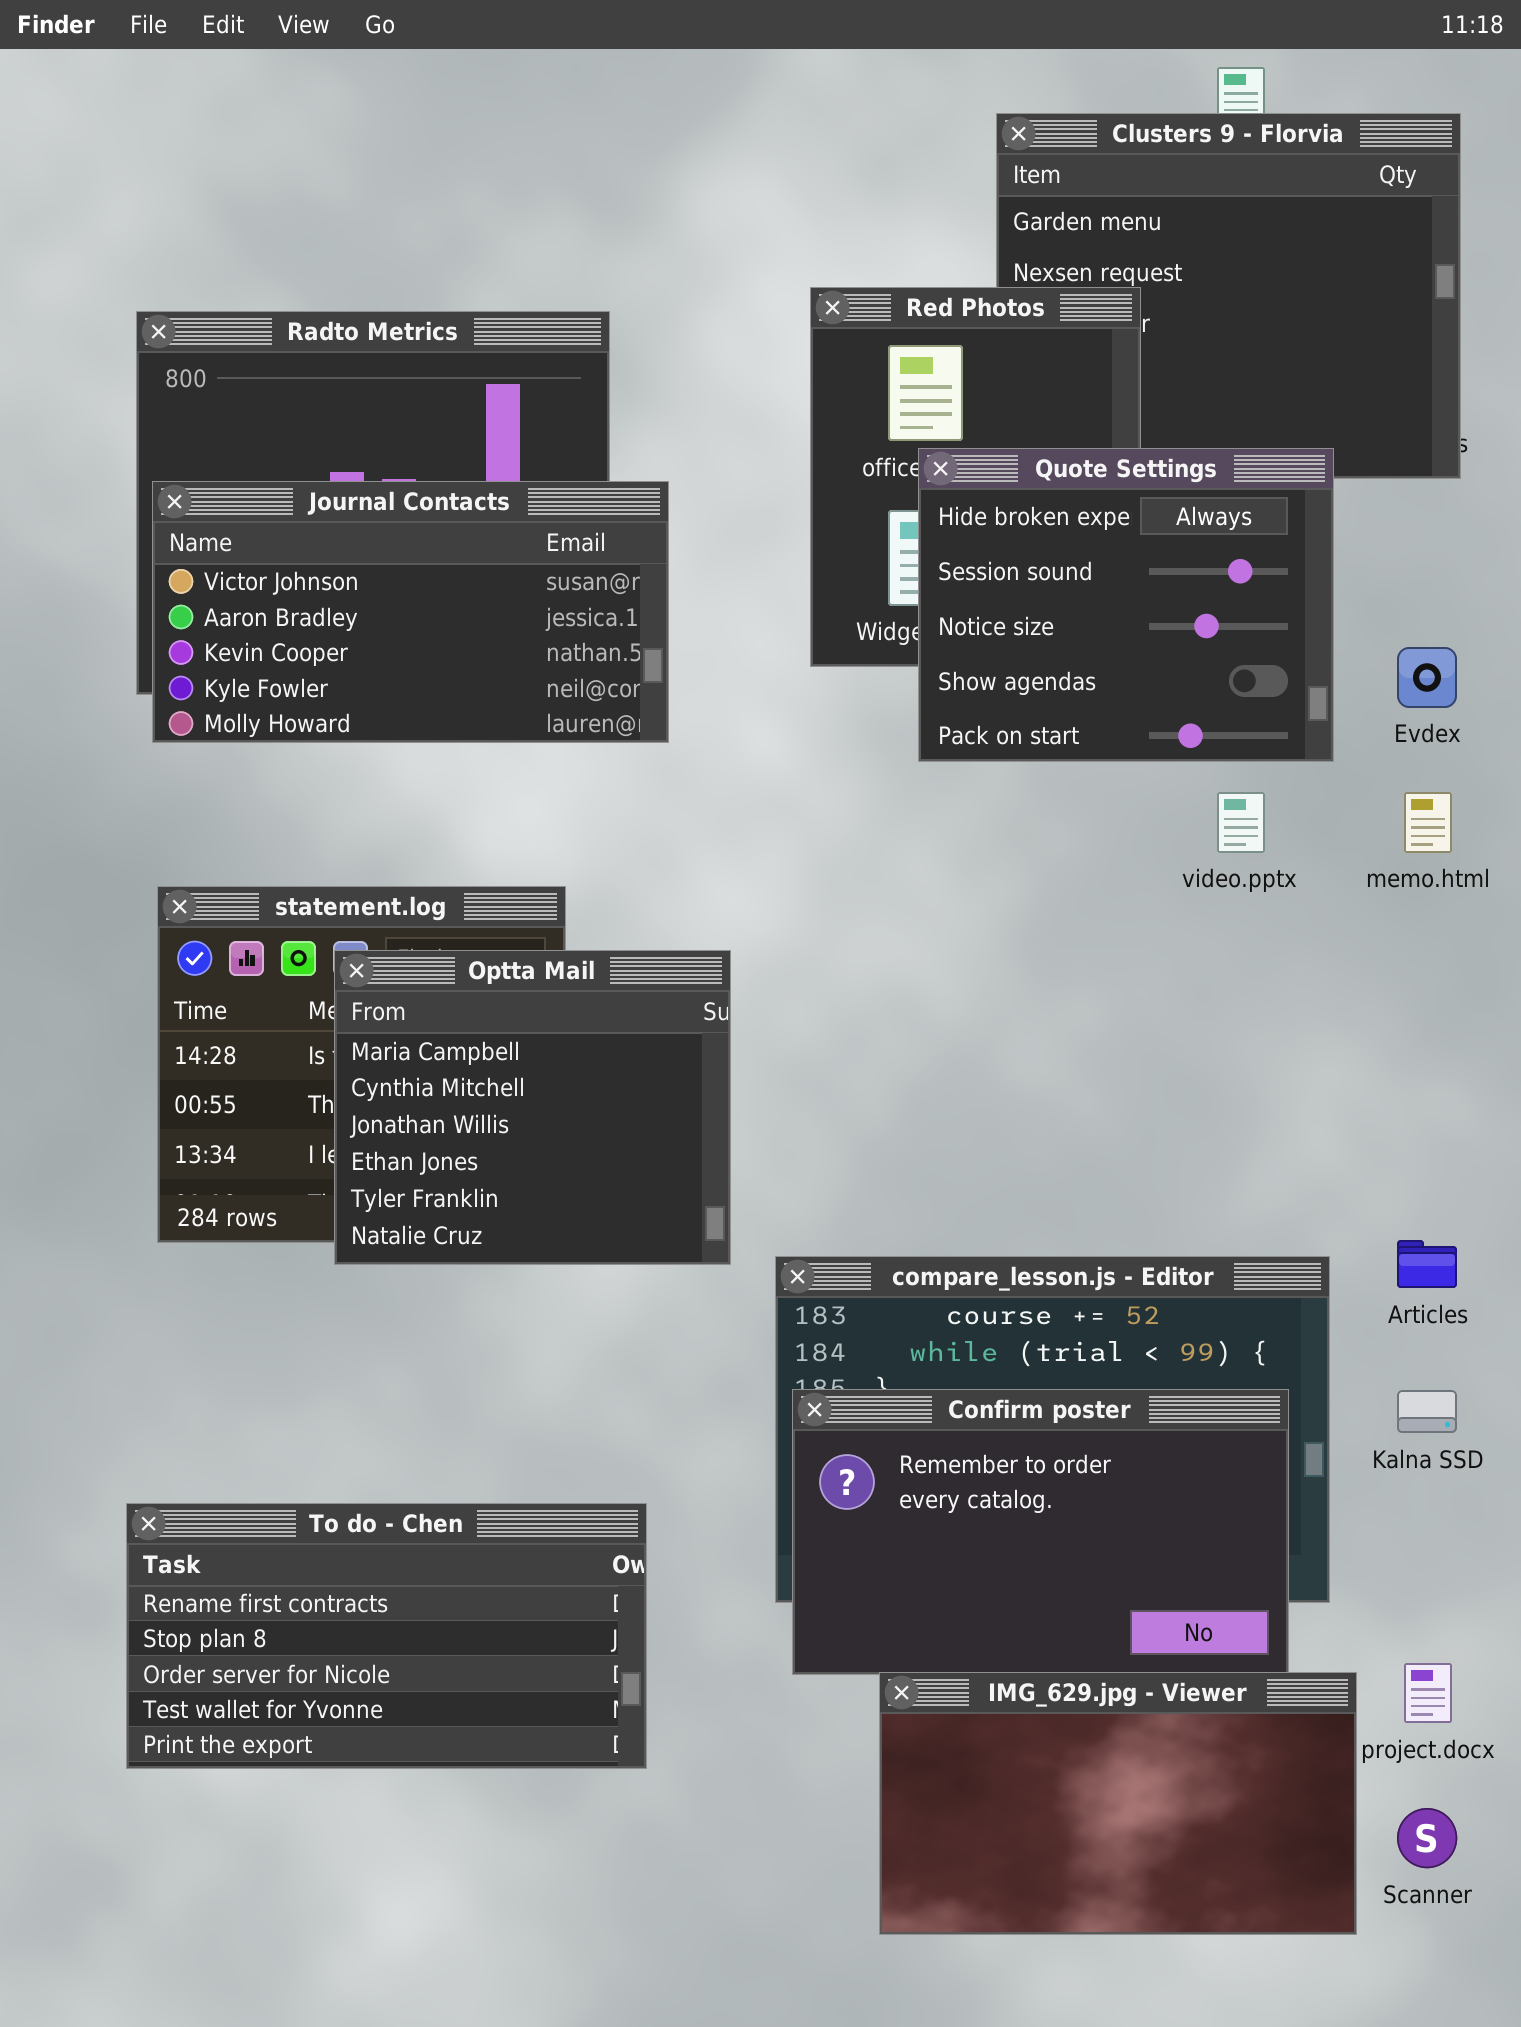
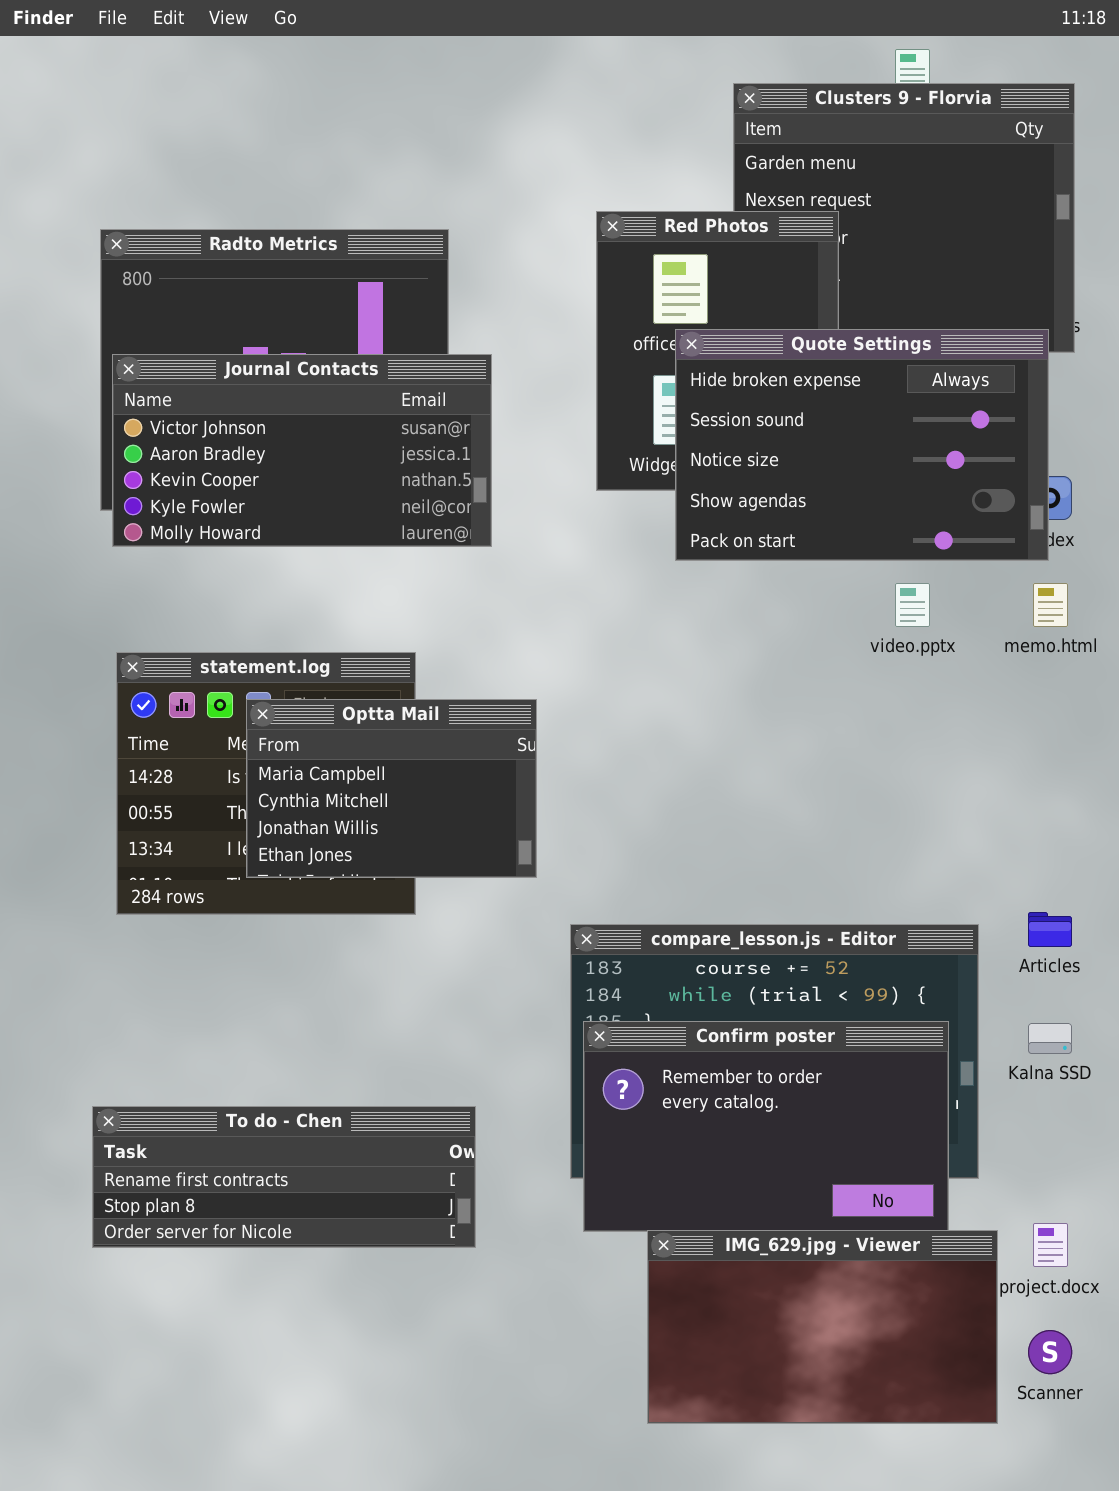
Quote Settings: [918,448,1334,762] -> [675,329,1049,561], resized
Optta Mail: [334,950,731,1265] -> [246,699,537,878], resized
To do - Chen: [126,1503,647,1769] -> [92,1106,476,1248], resized

